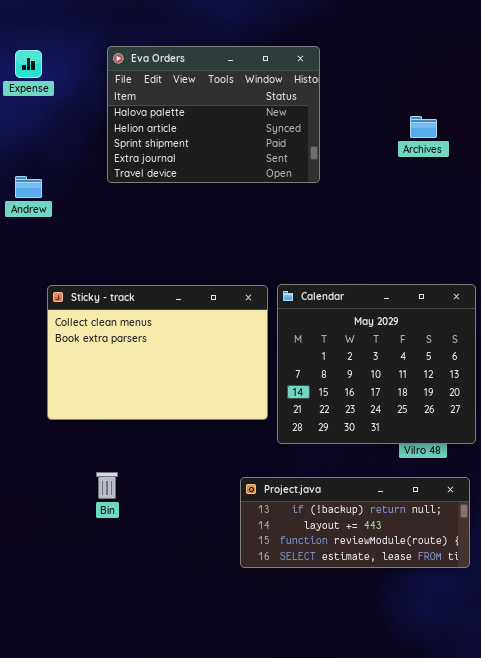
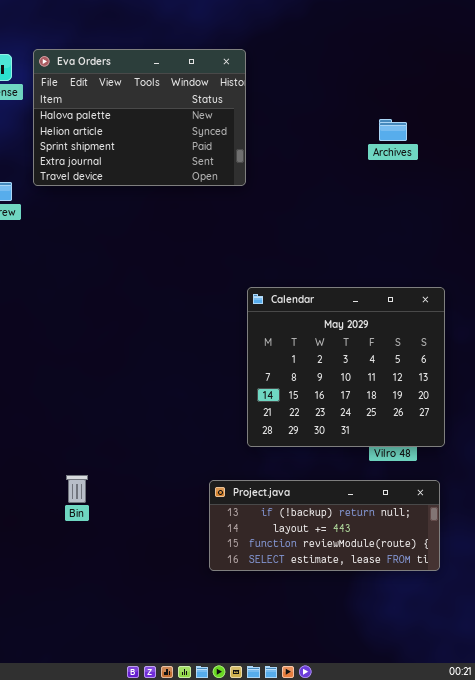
Eva Orders: [107,46,320,183] -> [33,49,246,186], moved
Sticky - track: [47,285,268,420] -> none, closed

